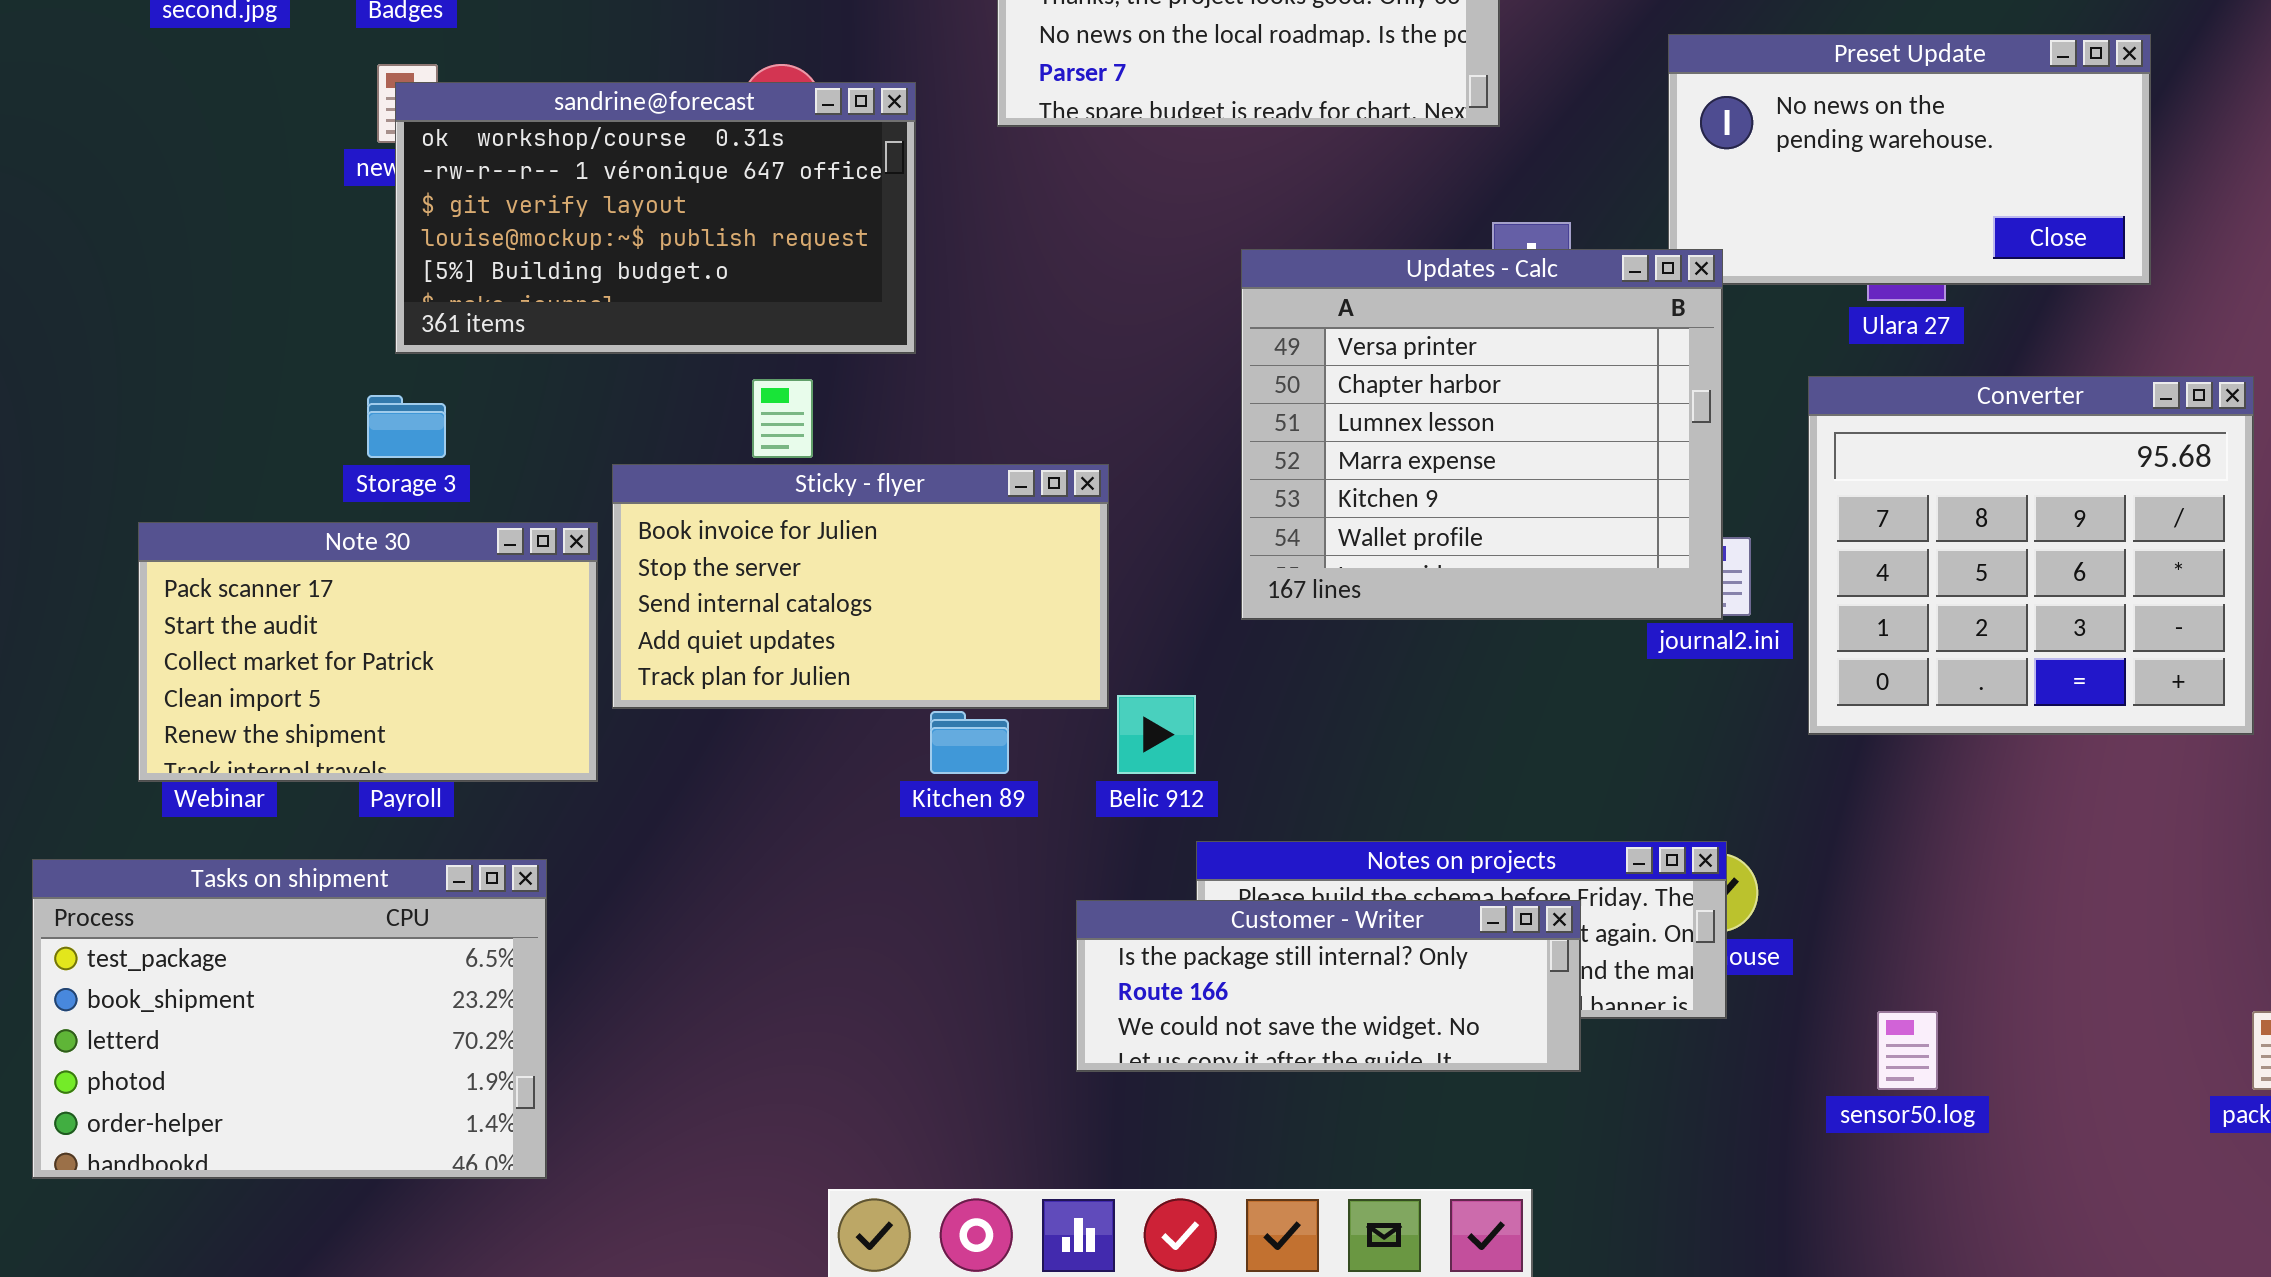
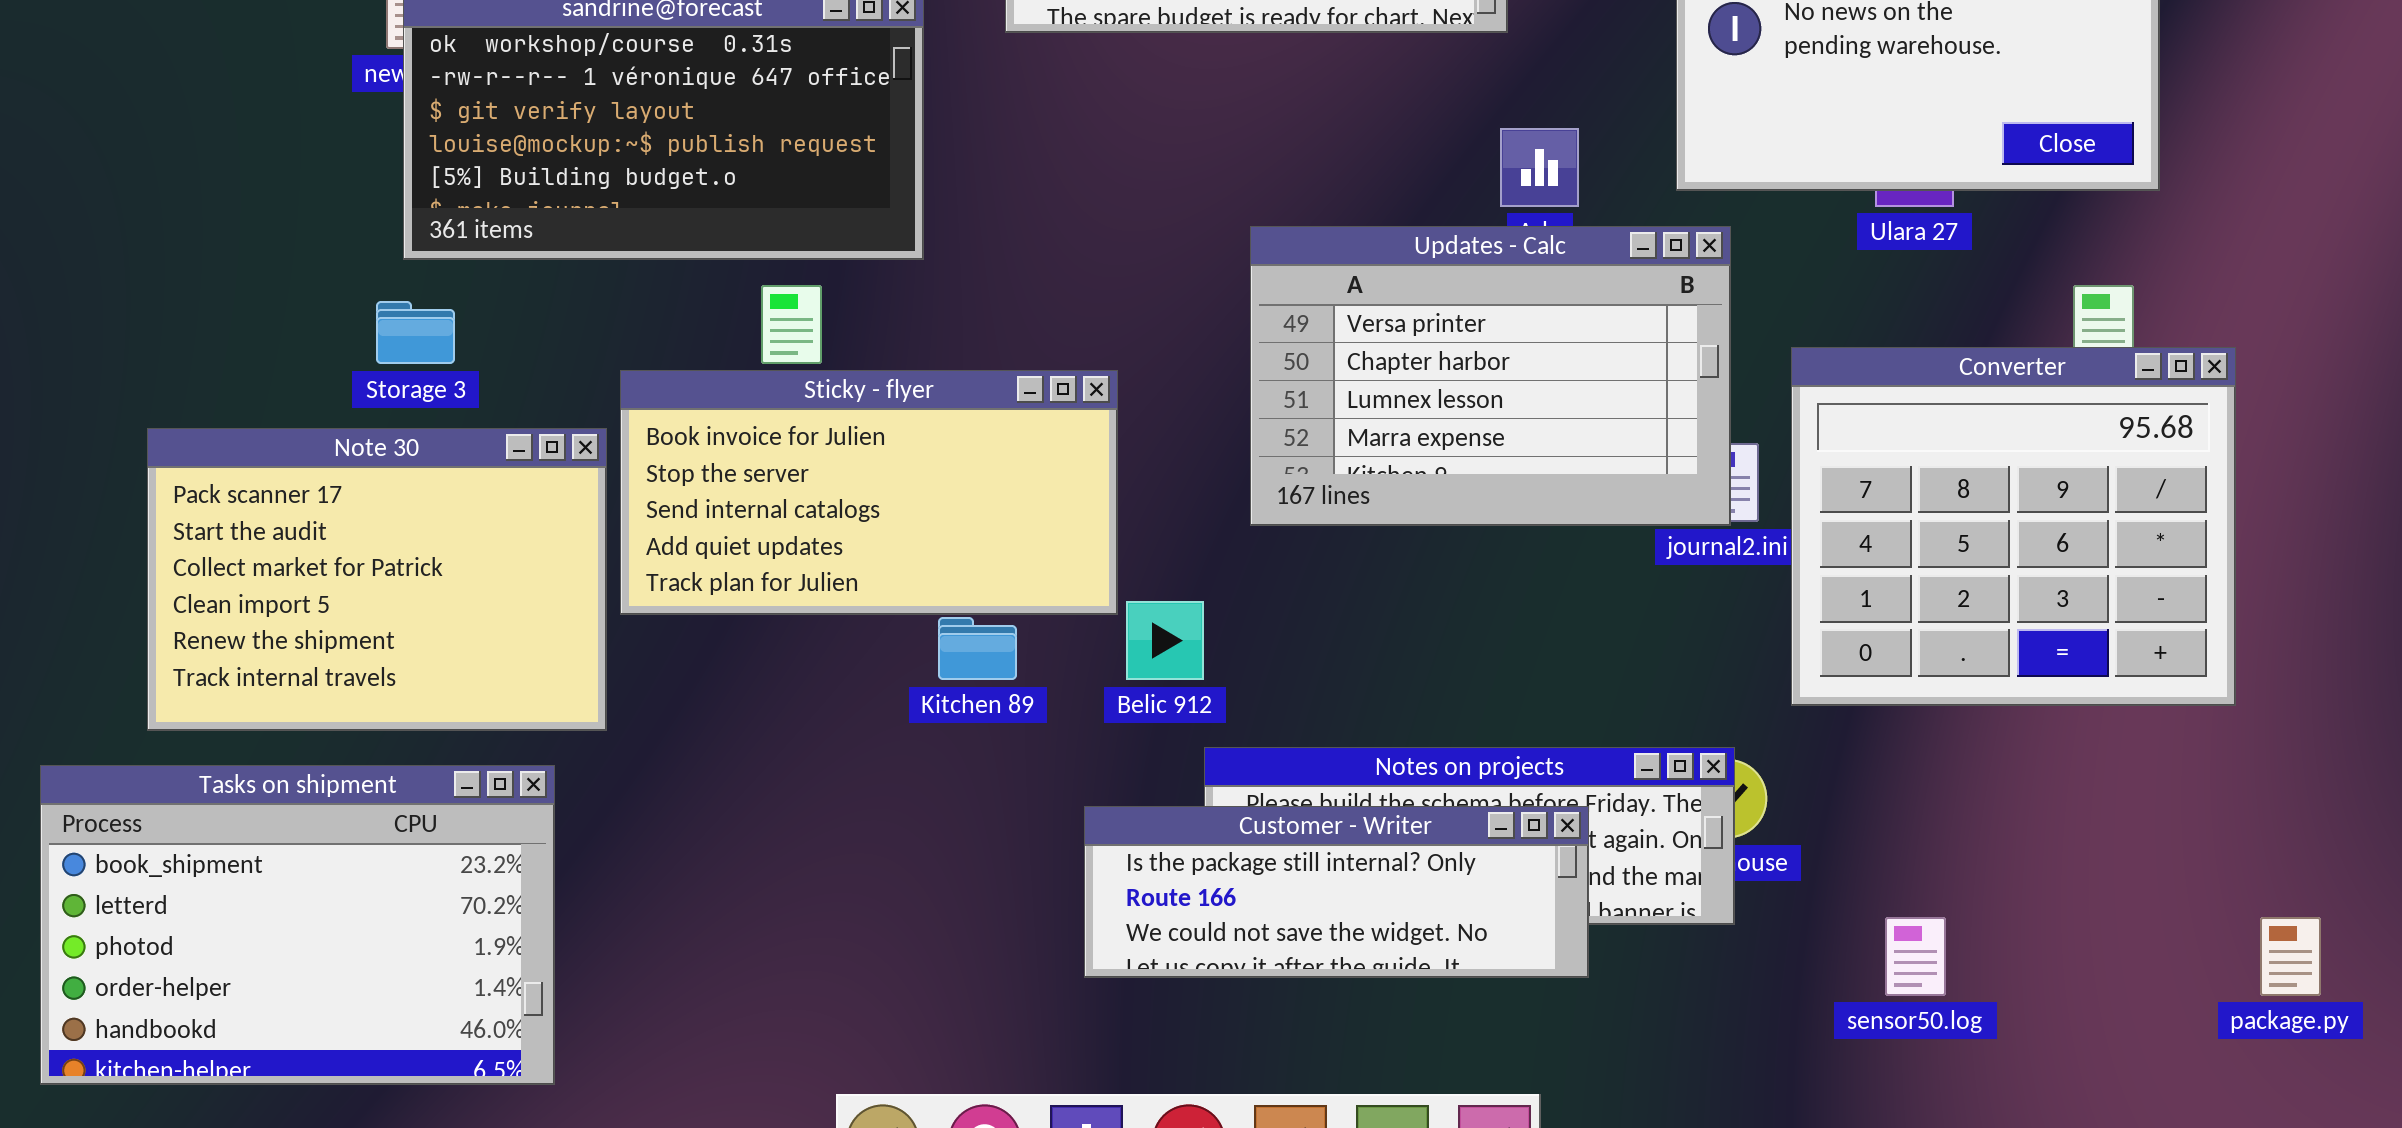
Updates - Calc: [1241,249,1723,620] -> [1250,226,1731,526], resized
Converter: [1808,376,2254,735] -> [1791,347,2236,706], moved
Note 30: [138,522,598,782] -> [147,428,607,731], resized
Tasks on shipment: [32,859,547,1179] -> [40,765,555,1085], scrolled down 1 row

